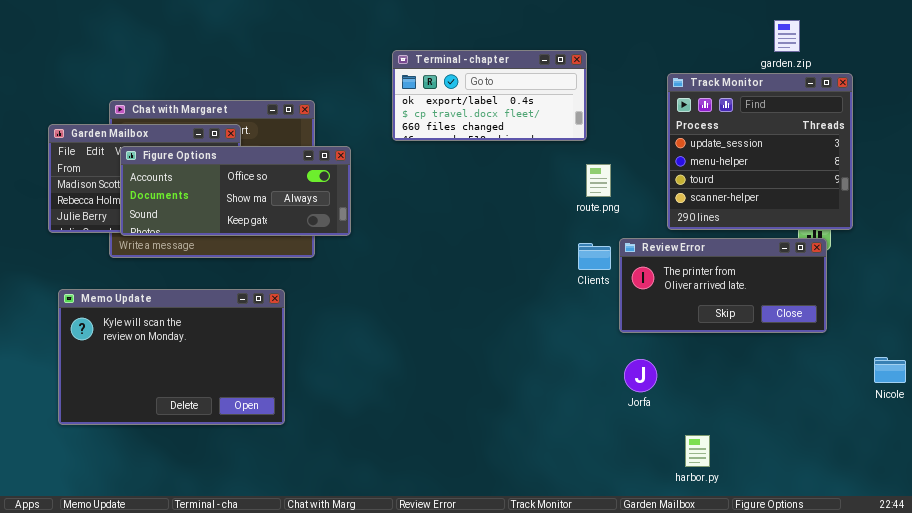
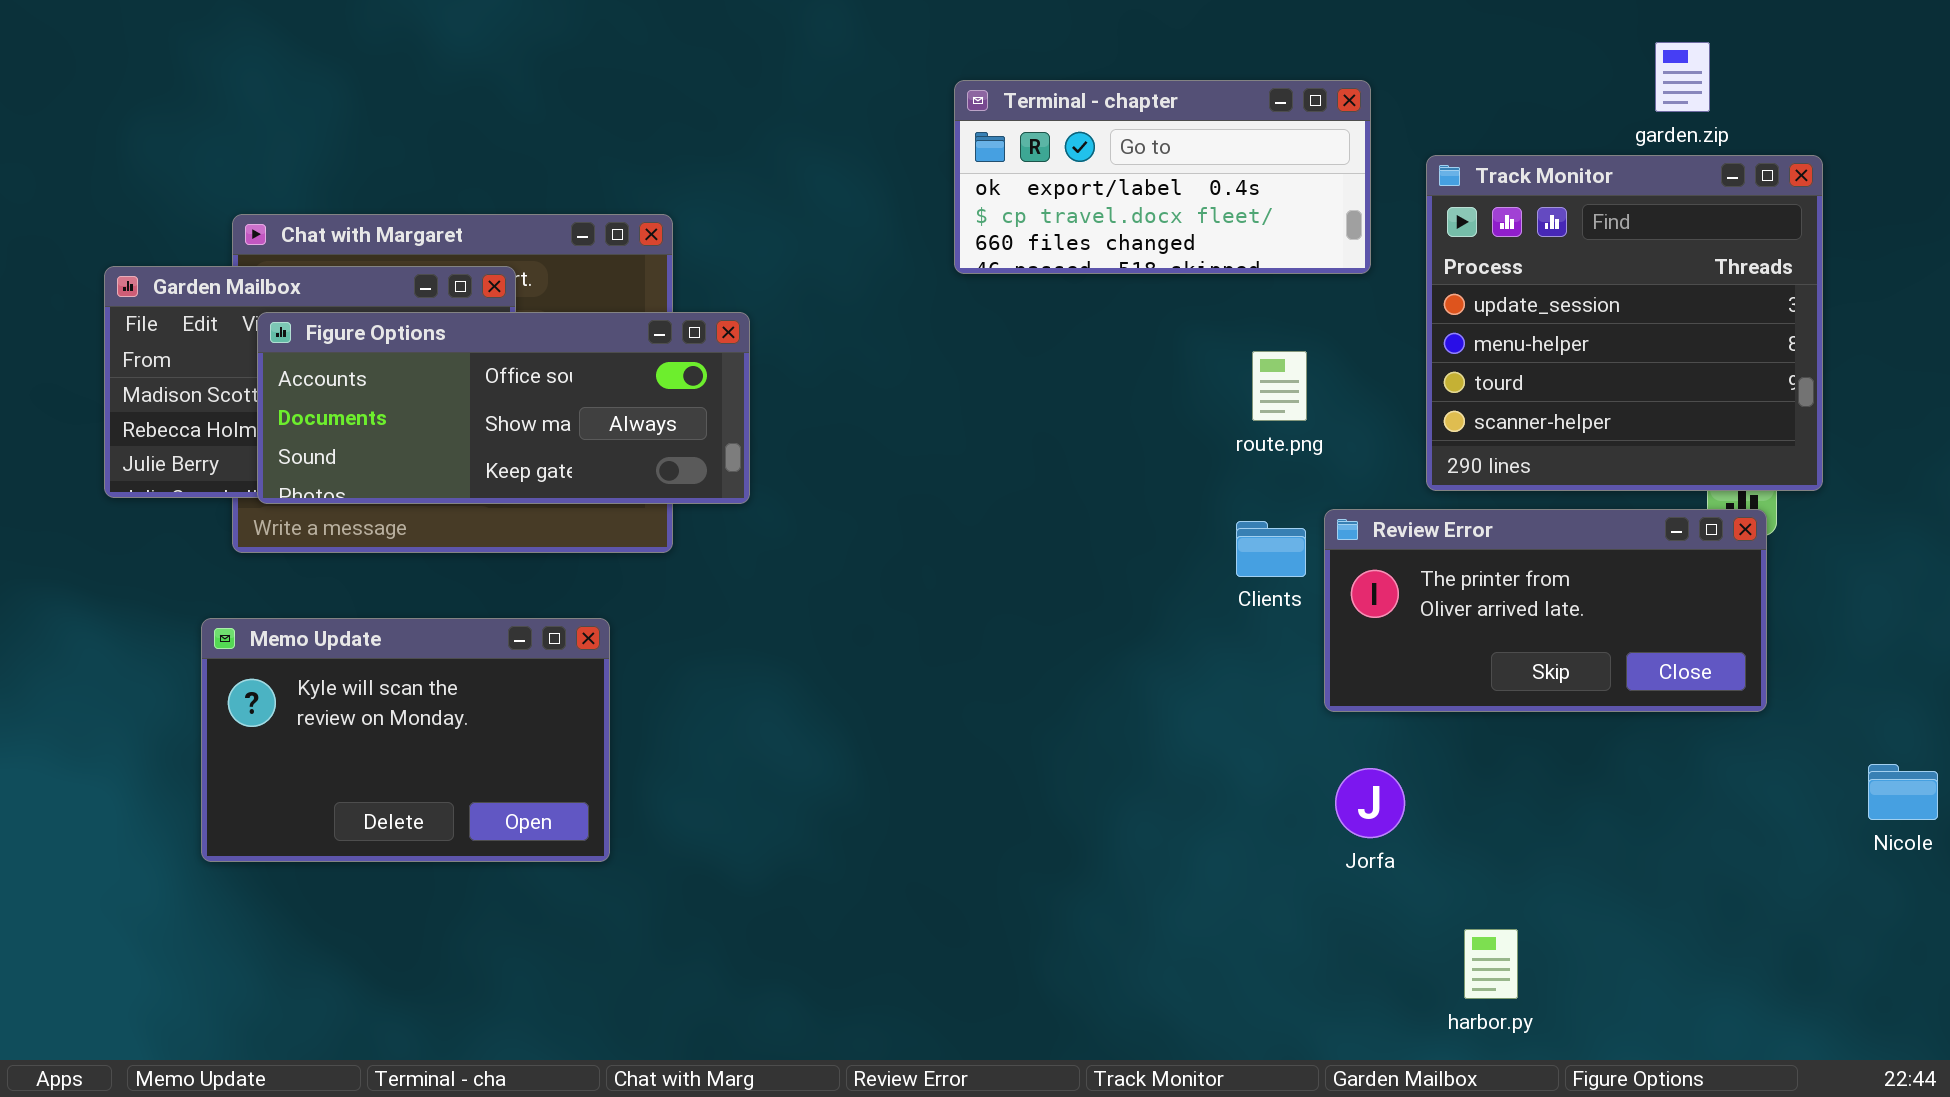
Terminal - chapter: [392,50,587,141] -> [954,80,1371,274], moved
Memo Update: [58,289,285,425] -> [201,618,610,862], resized

